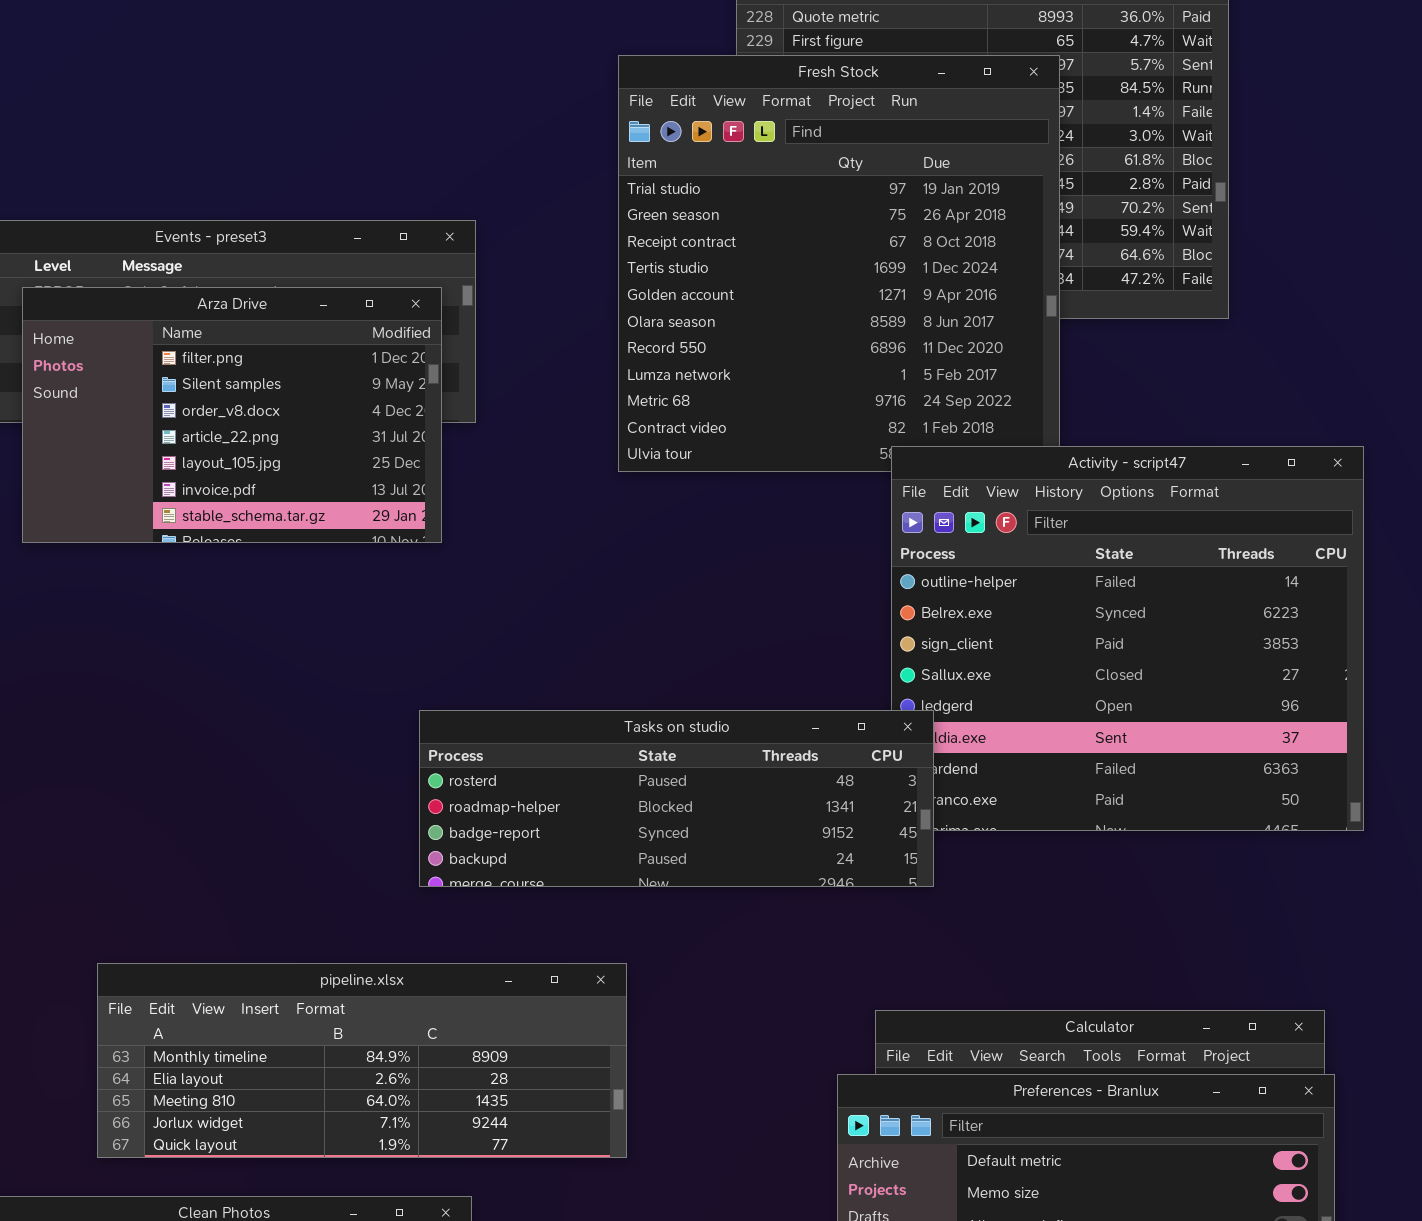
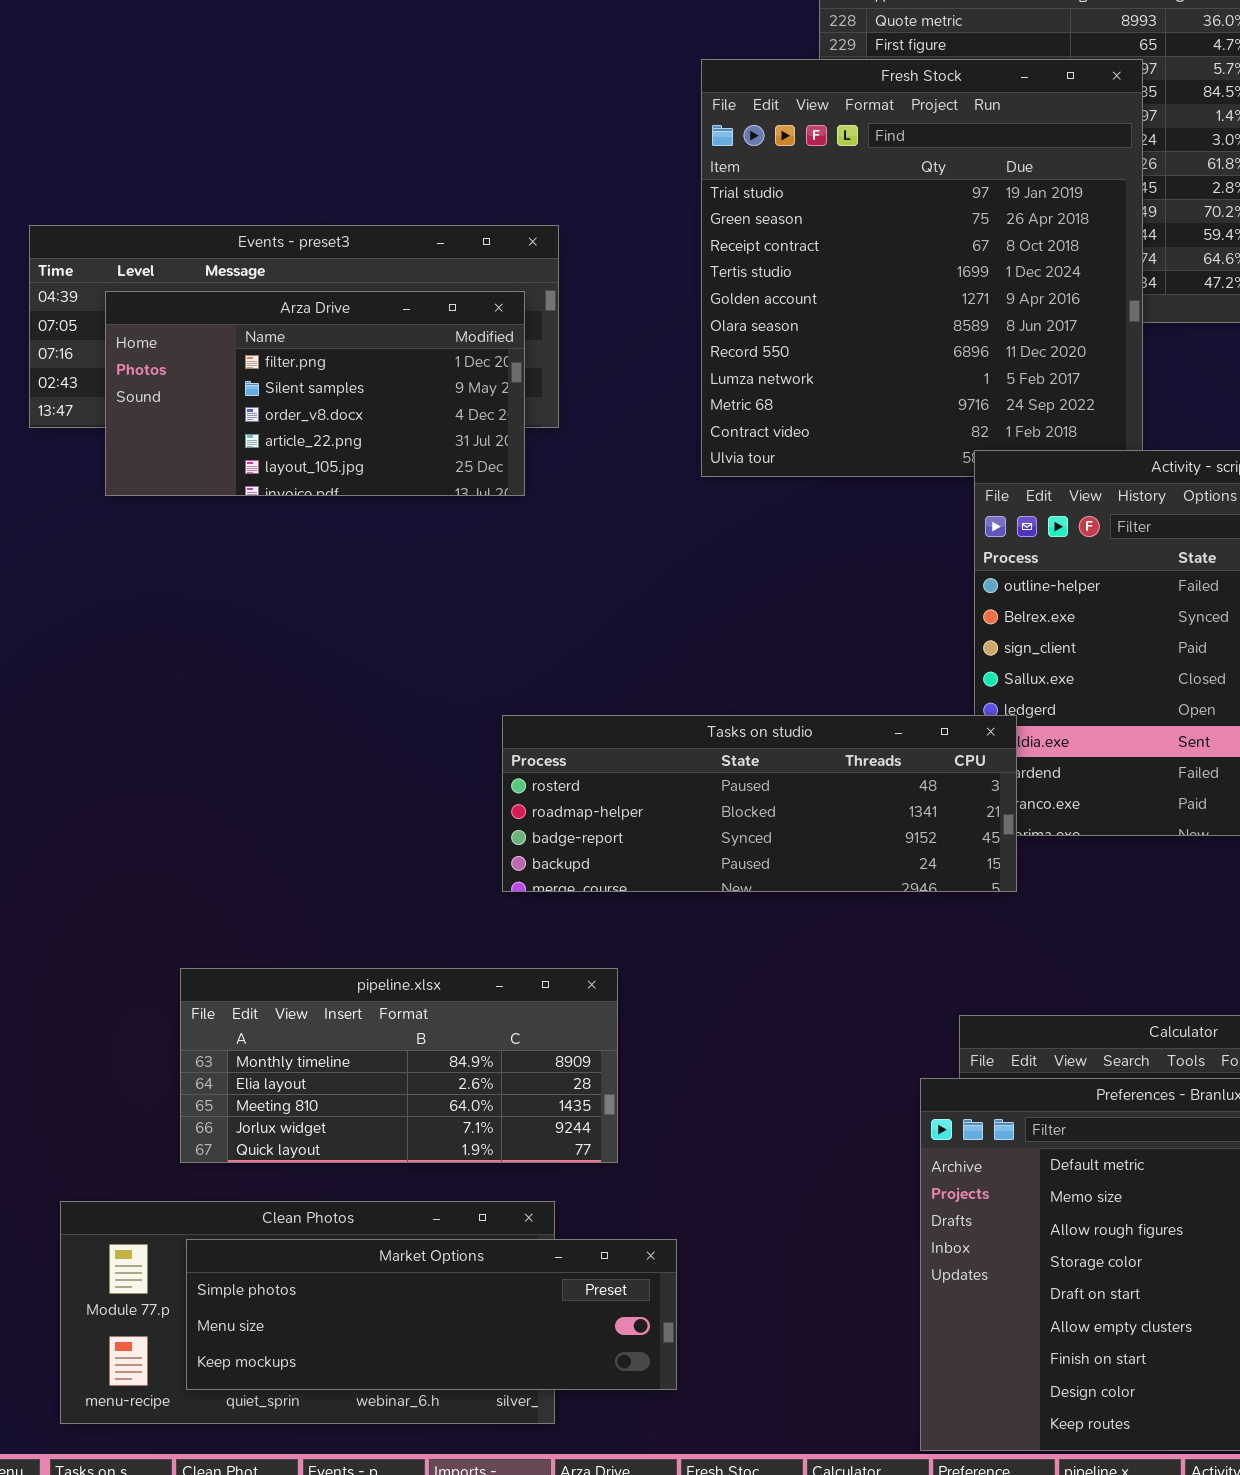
Arza Drive: [22,287,442,543] -> [105,291,525,496], resized
pipeline.xlsx: [97,963,627,1158] -> [180,968,618,1163], resized

